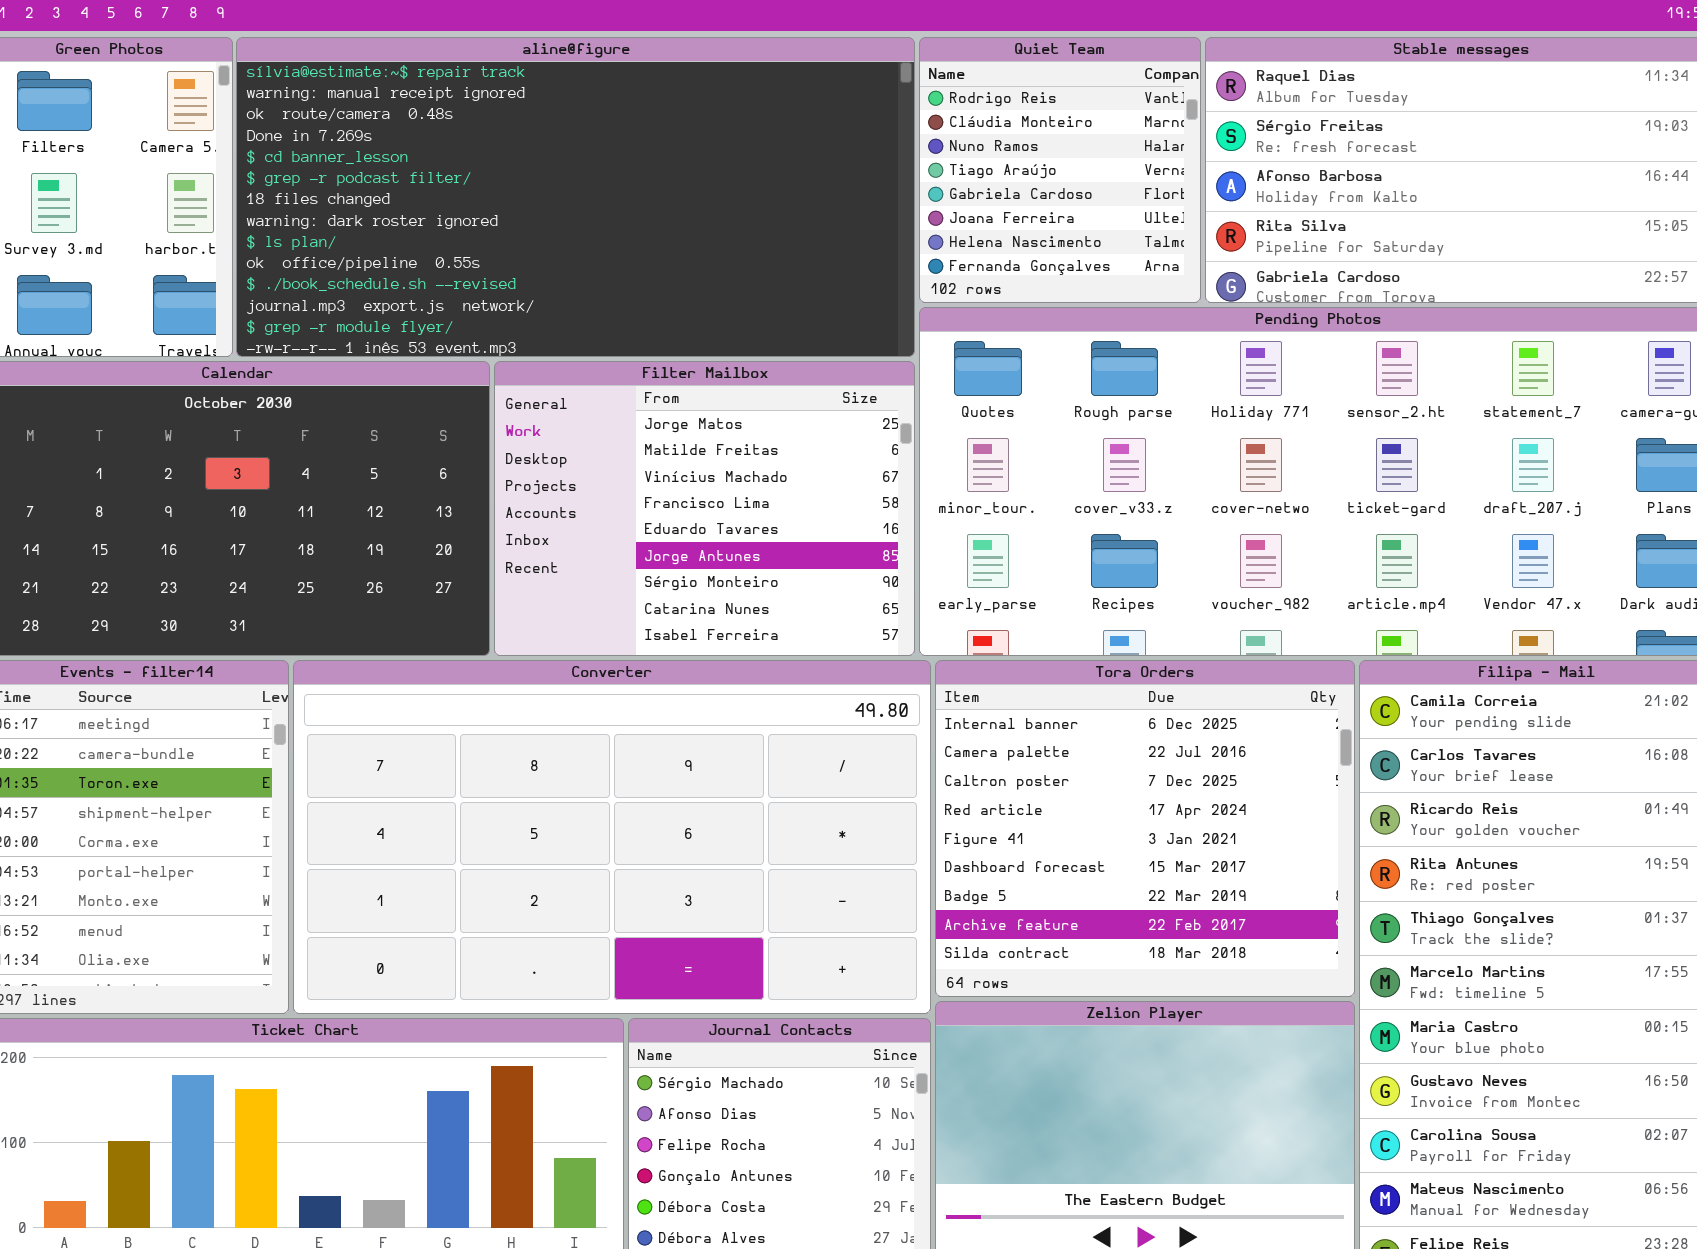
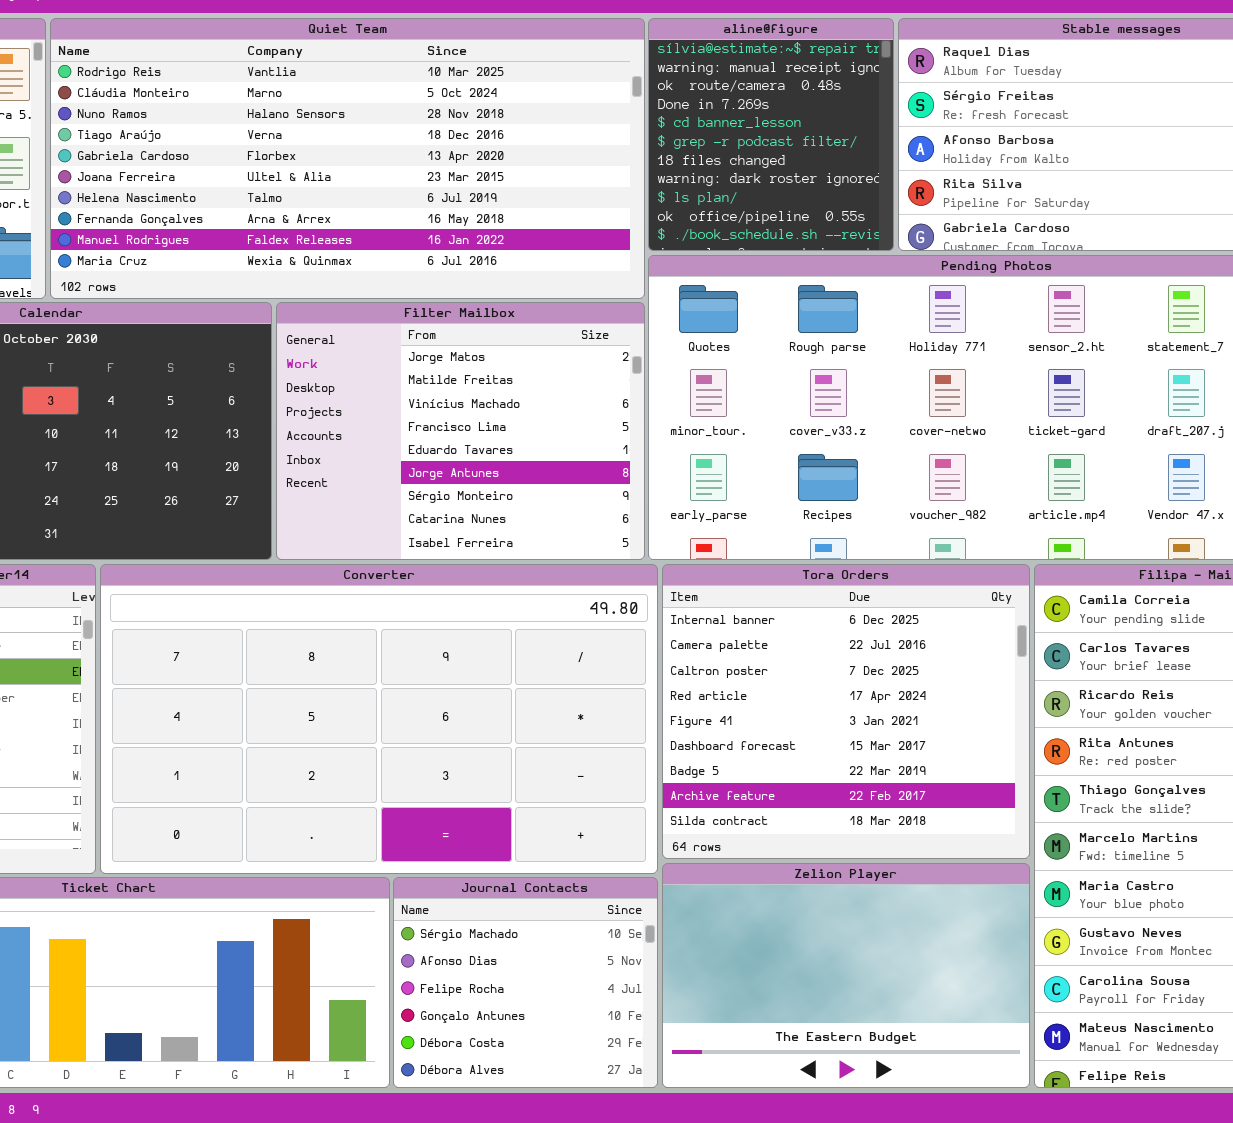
aline@figure: [236,37,915,357] -> [648,18,894,251], moved, resized
Quiet Team: [919,37,1201,303] -> [50,18,645,299], moved, resized

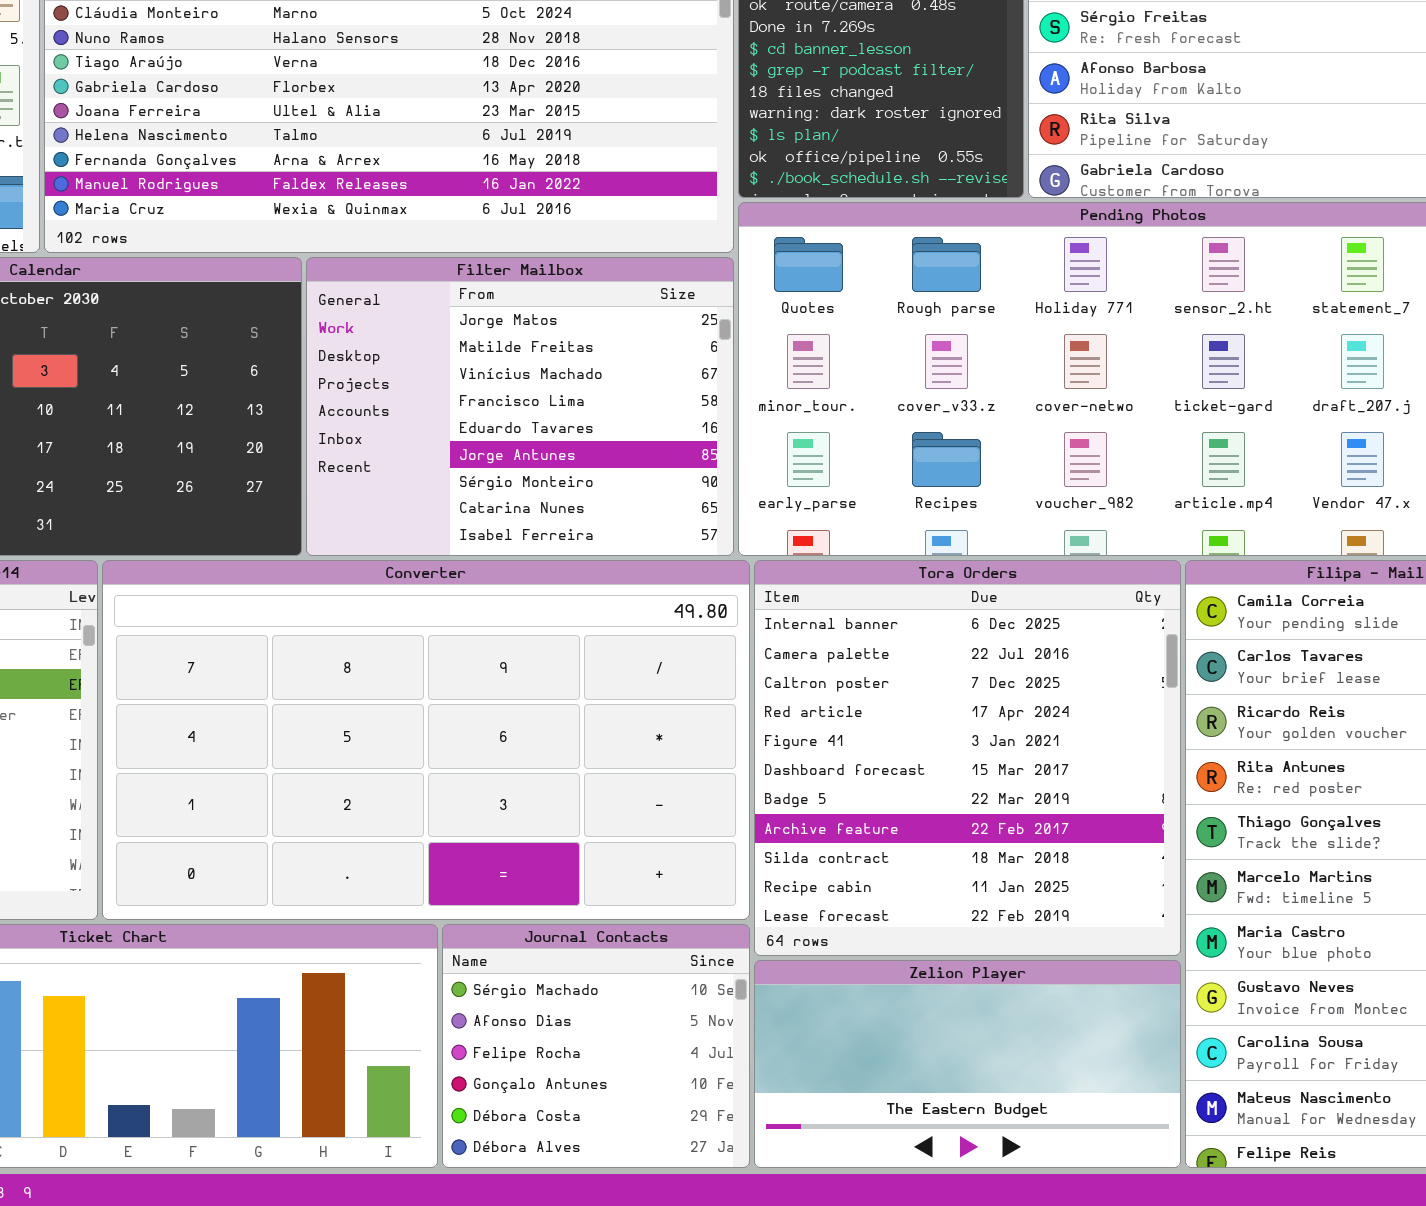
Tora Orders: [662,564,1030,859] -> [754,560,1181,956], resized
Zelion Player: [662,863,1030,1088] -> [754,960,1181,1168], resized

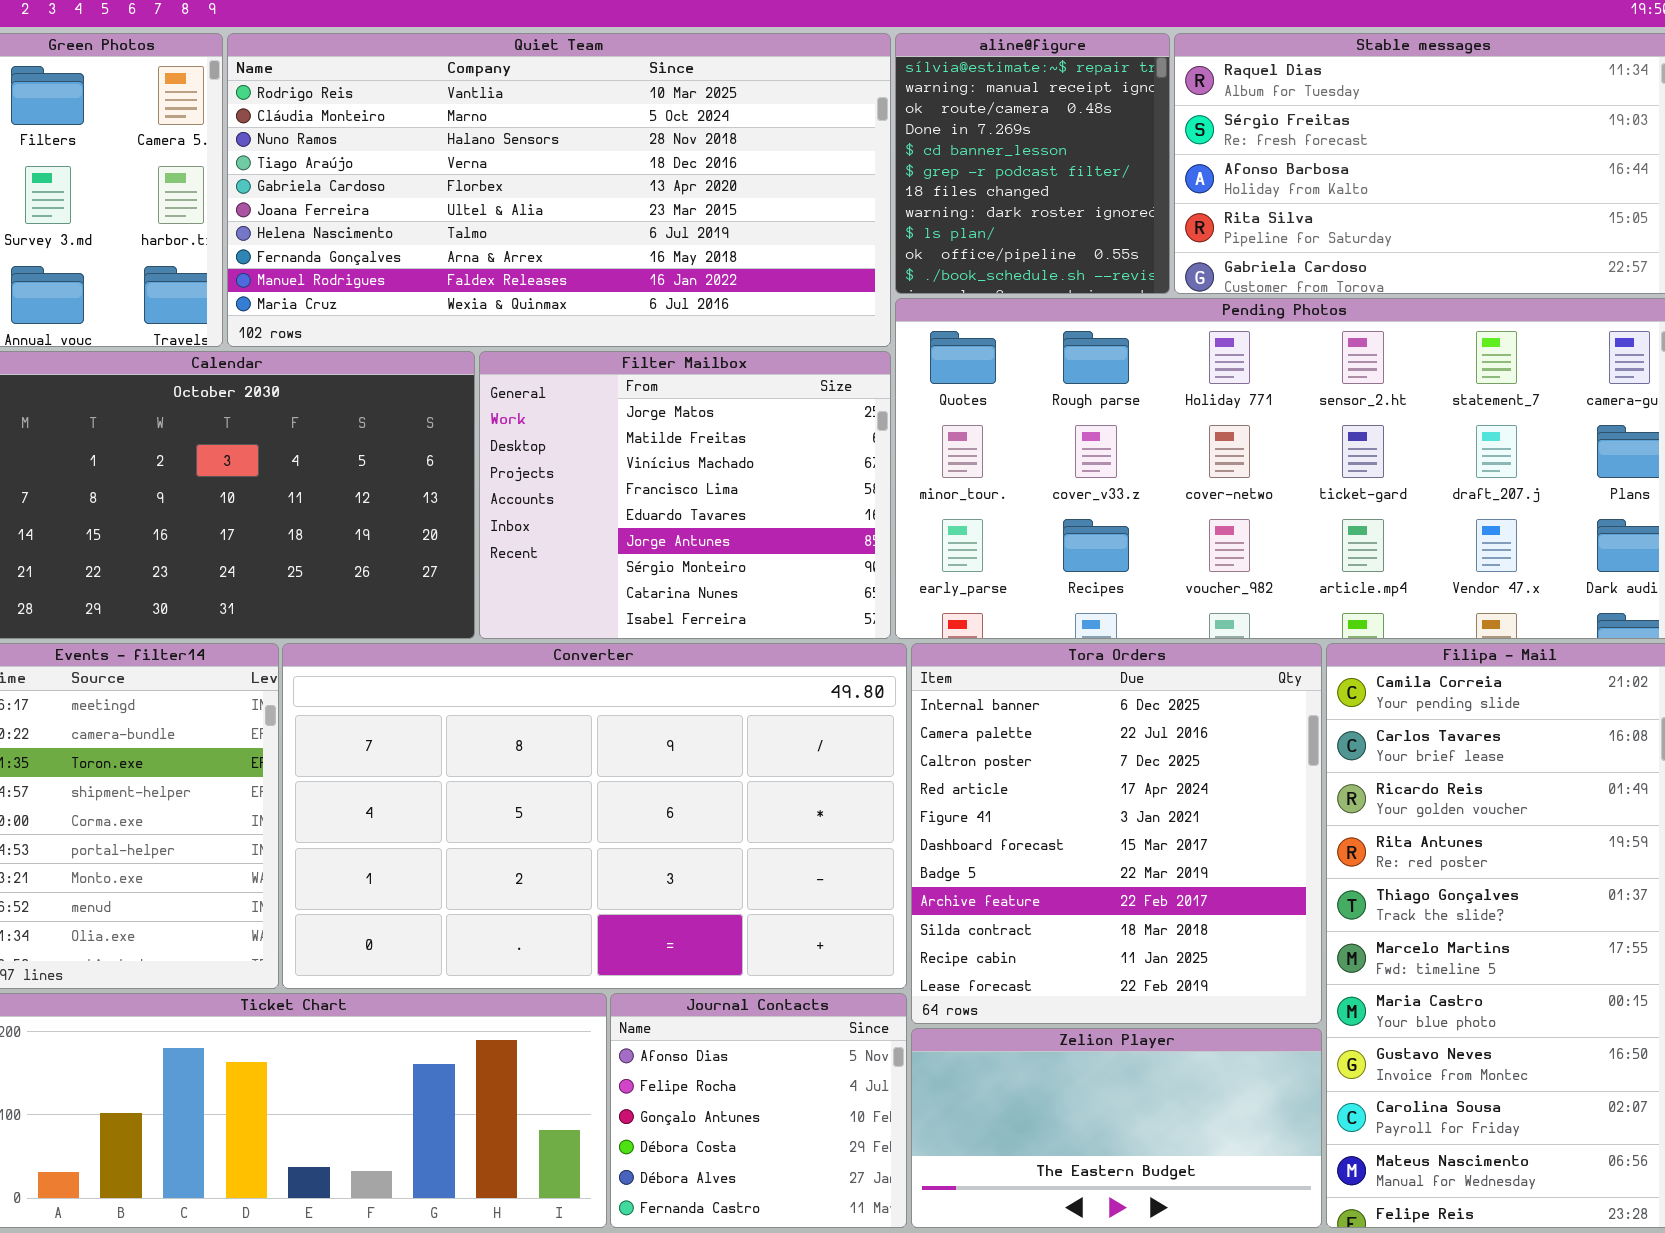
Journal Contacts: [442,924,750,1168] -> [610,993,907,1228], scrolled down 1 row

